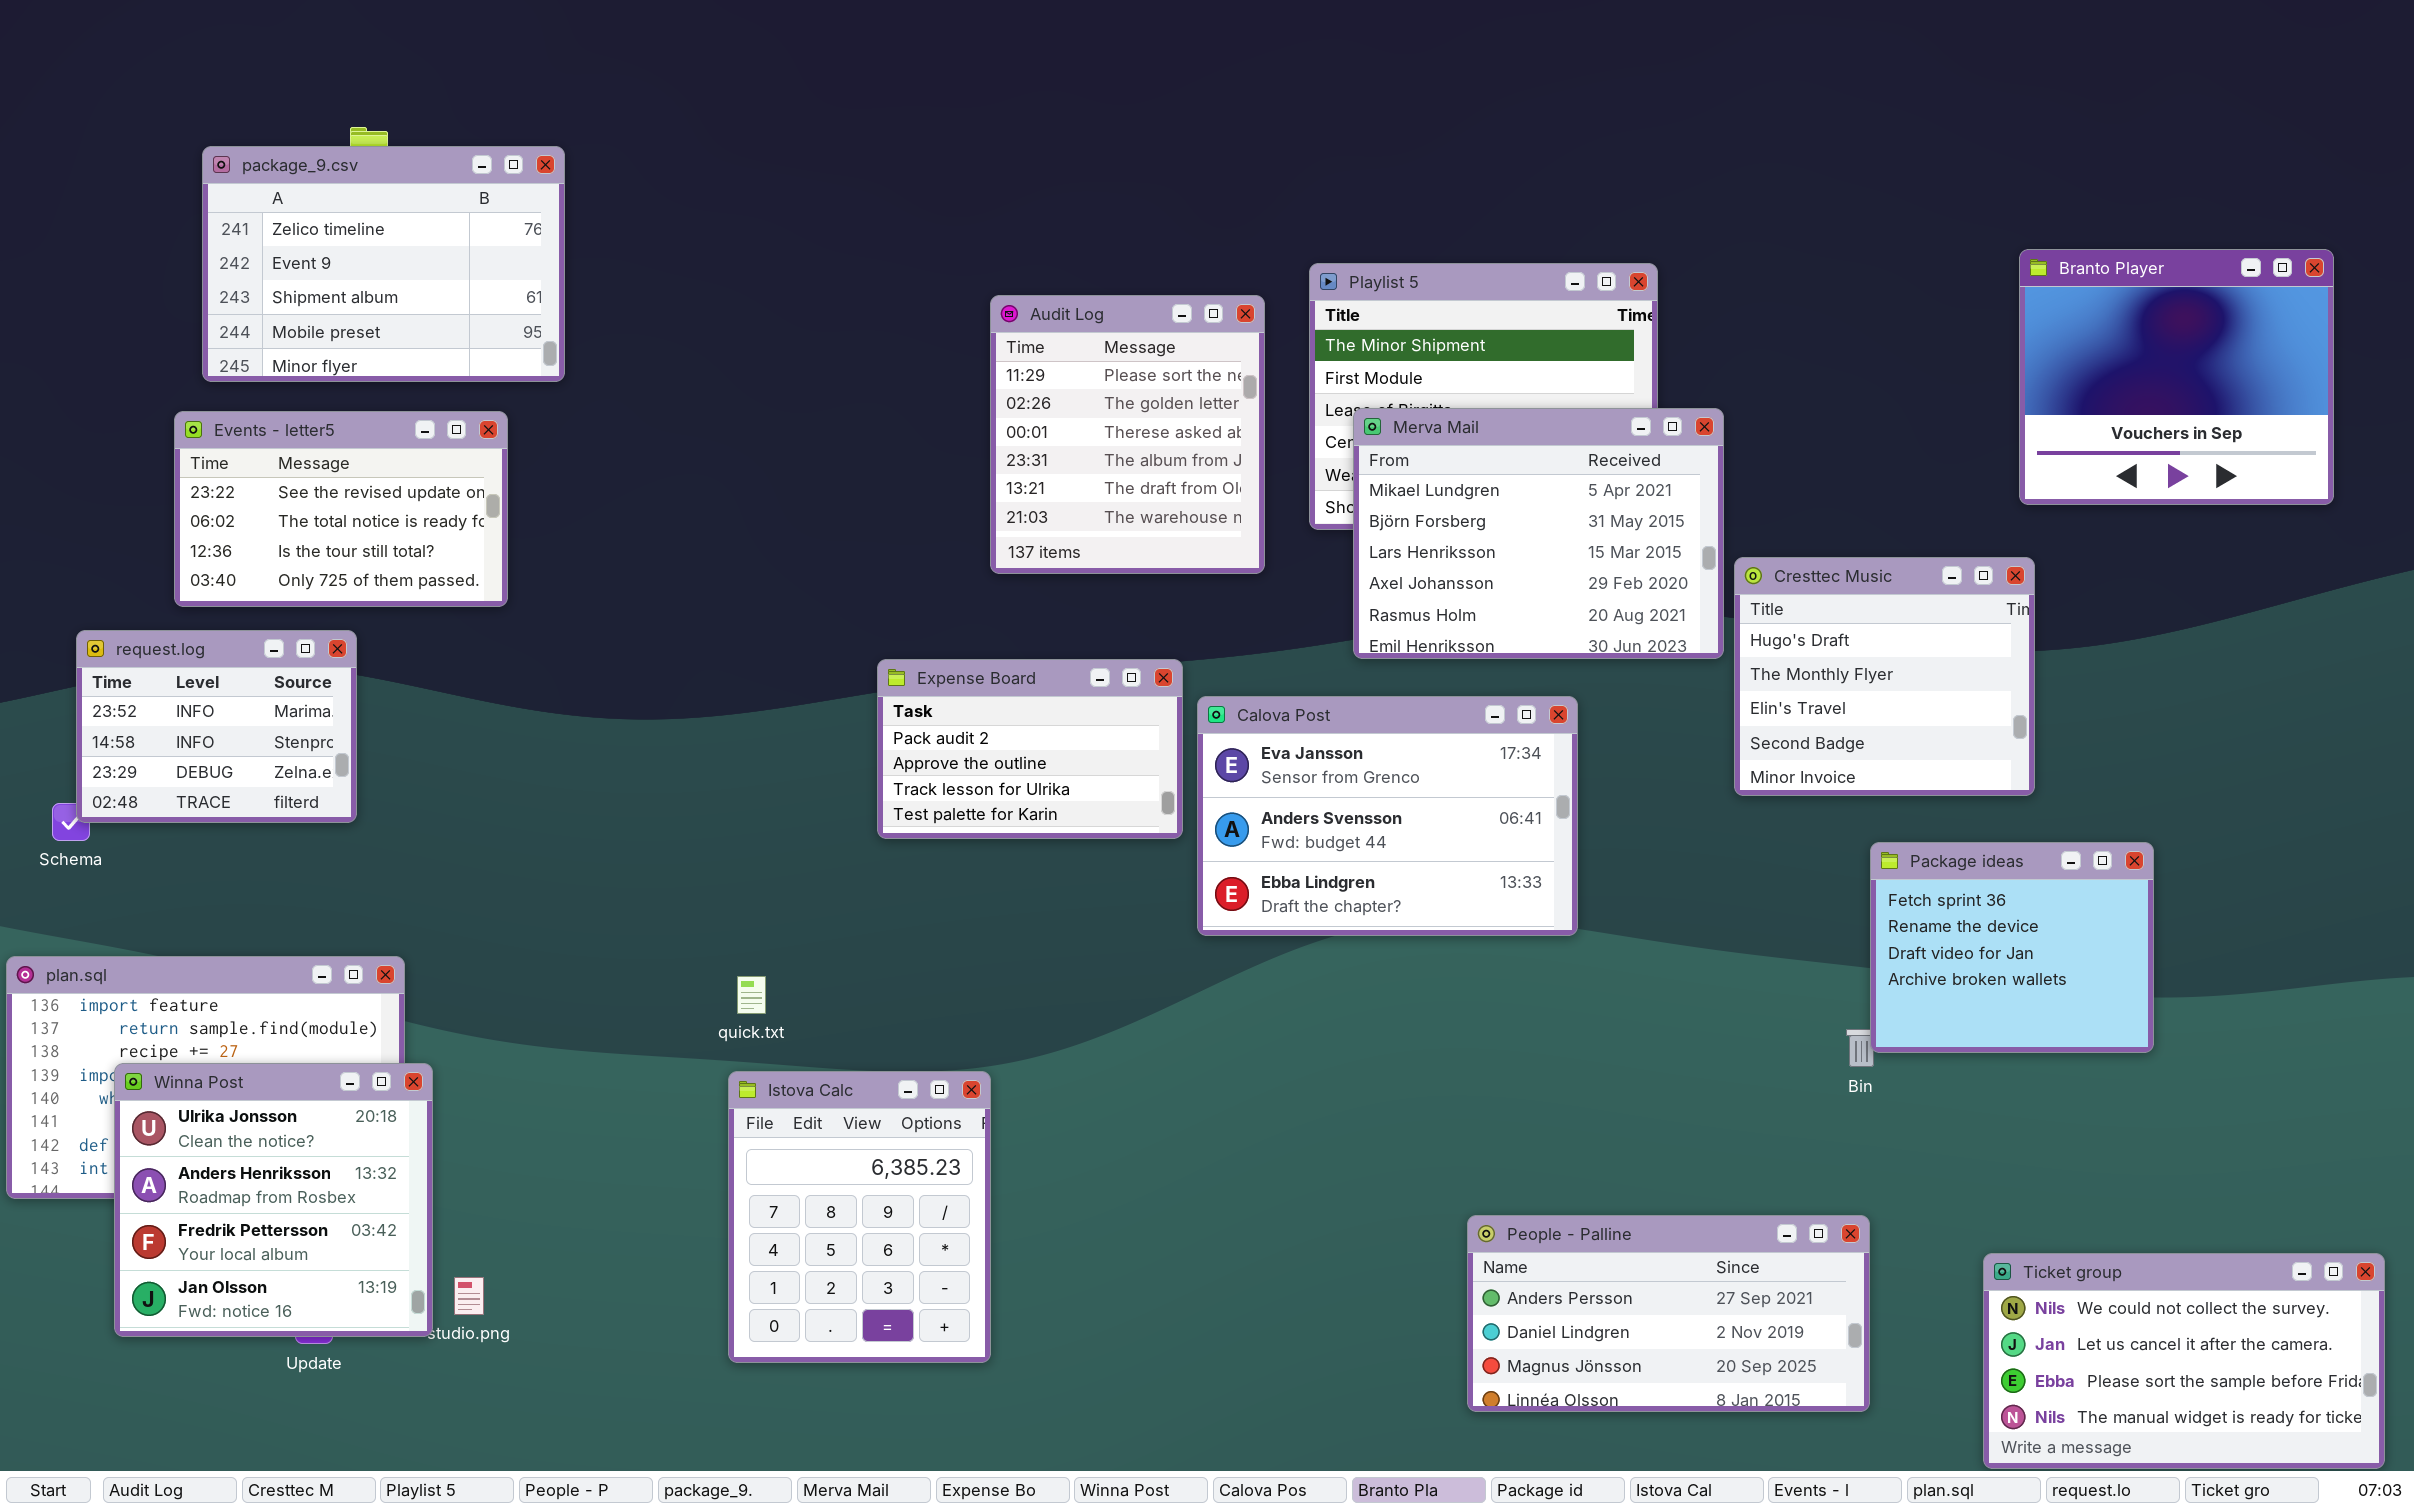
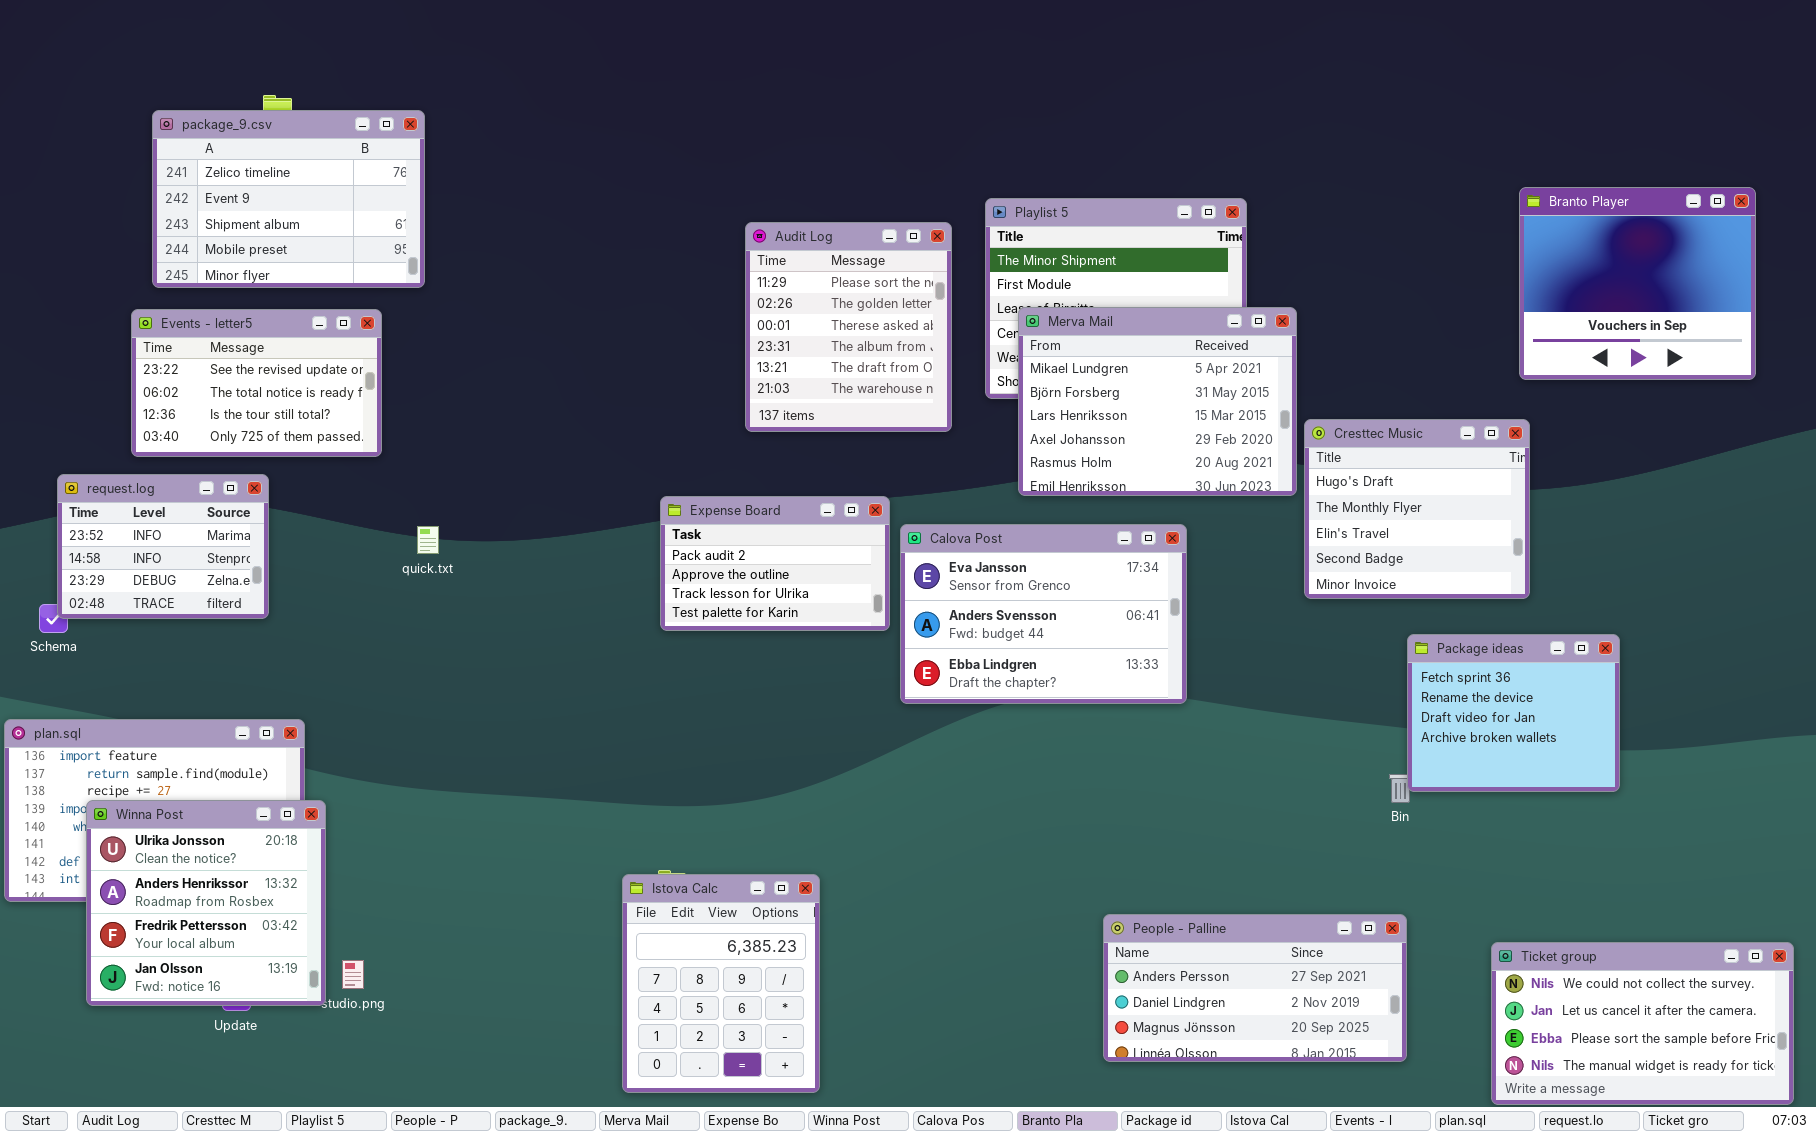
quick.txt: [737,976,766,1014] -> [417,526,439,554], moved
Istova Calc: [728,1071,991,1363] -> [622,874,820,1093], moved

